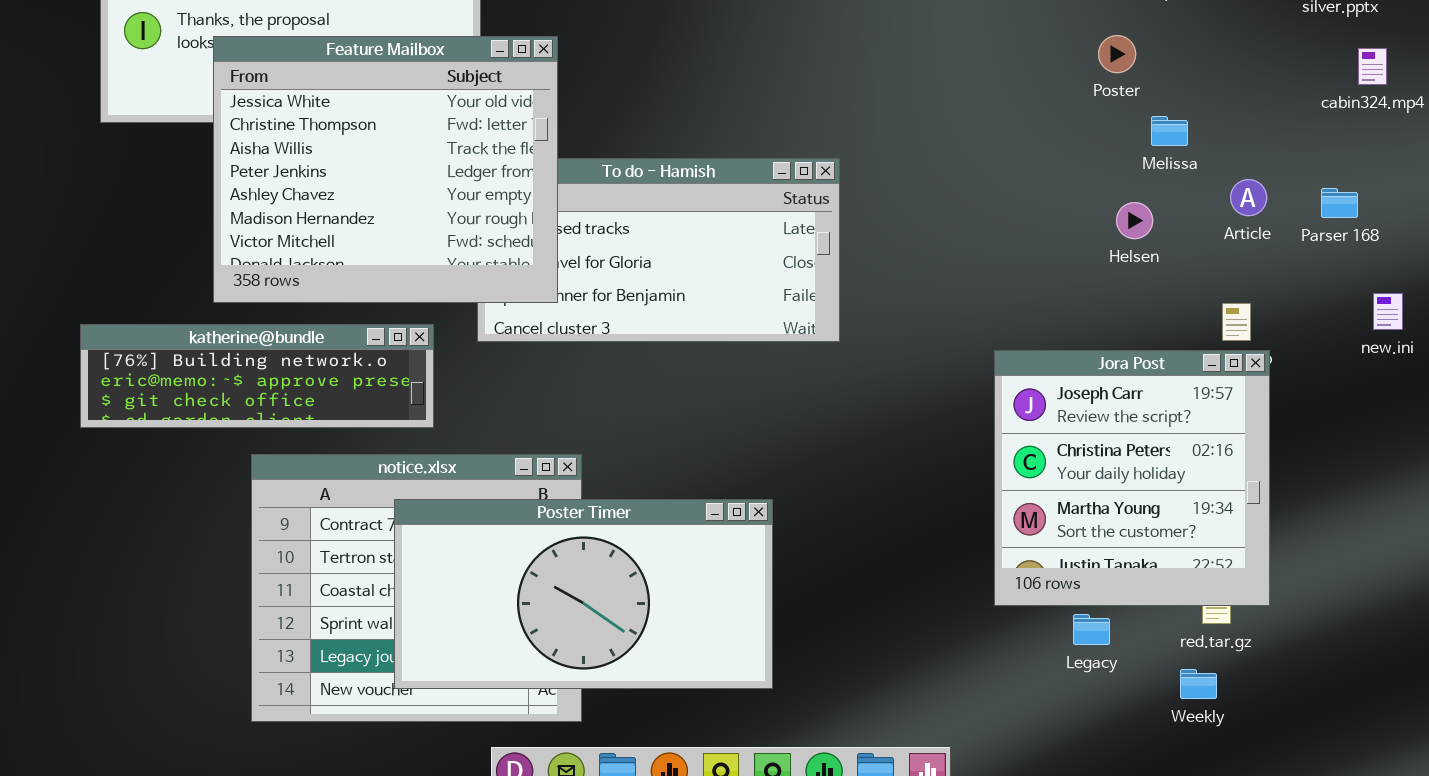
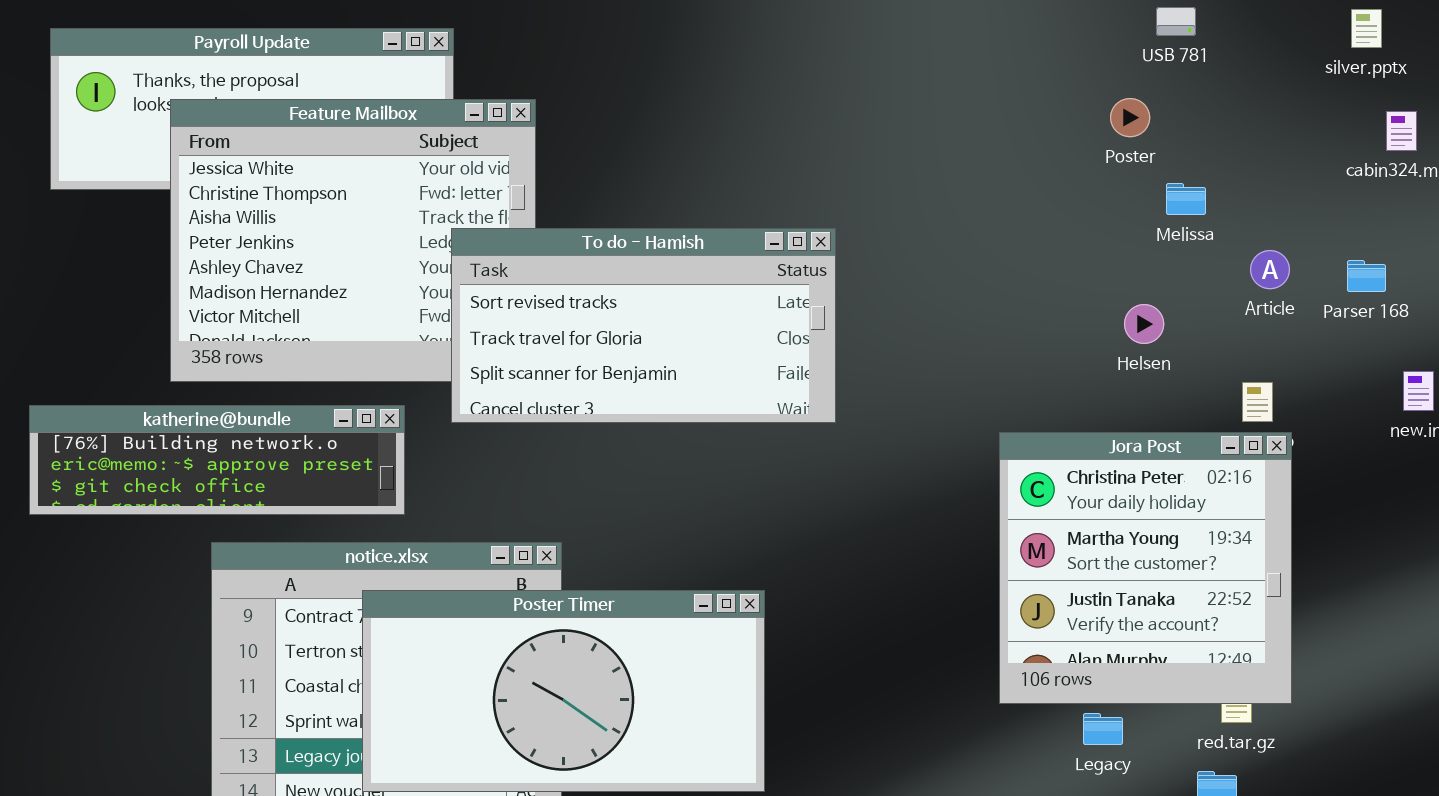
To do - Hamish: [477,158,840,342] -> [451,228,836,423], raised
Helsen: [1116,202,1153,239] -> [1124,304,1164,344], moved
Jora Post: [994,350,1270,606] -> [999,432,1292,704], scrolled down 1 row

